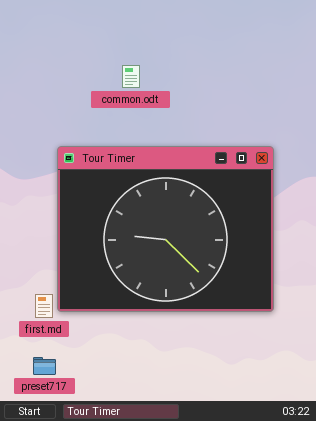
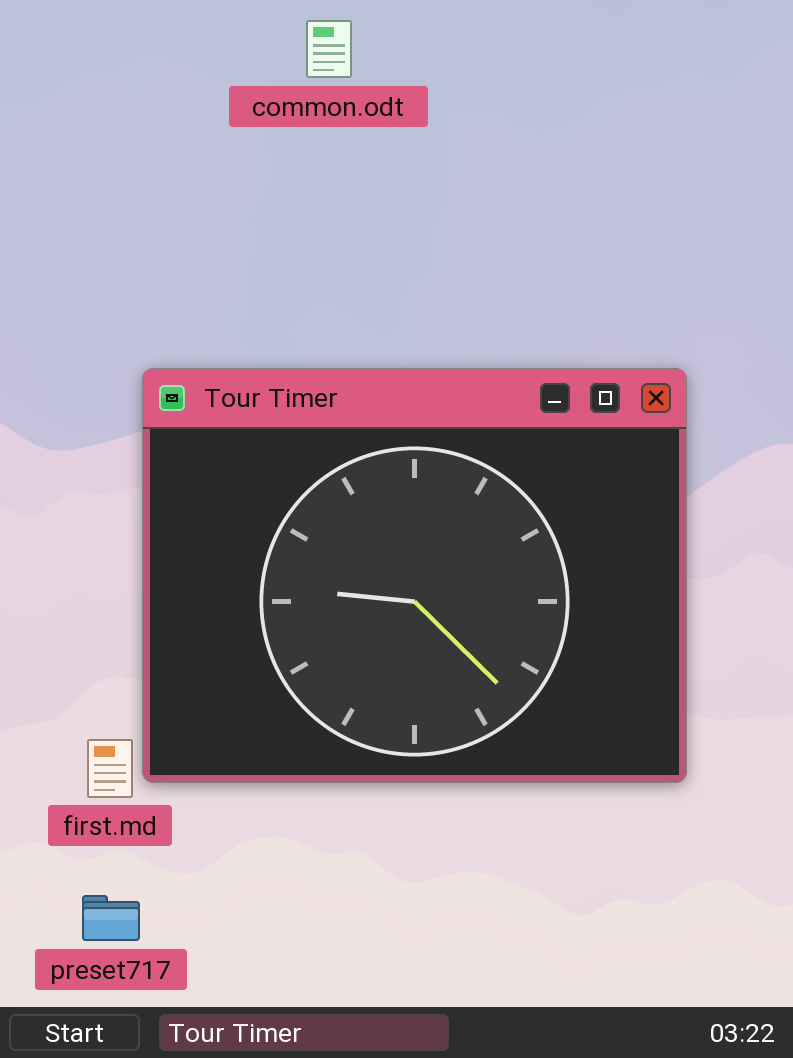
common.odt: [122,65,140,88] -> [306,20,352,78], moved

